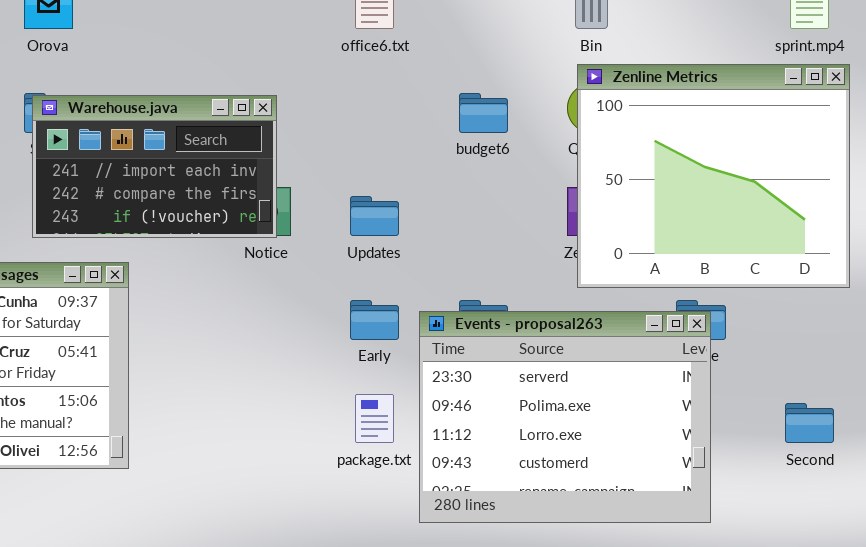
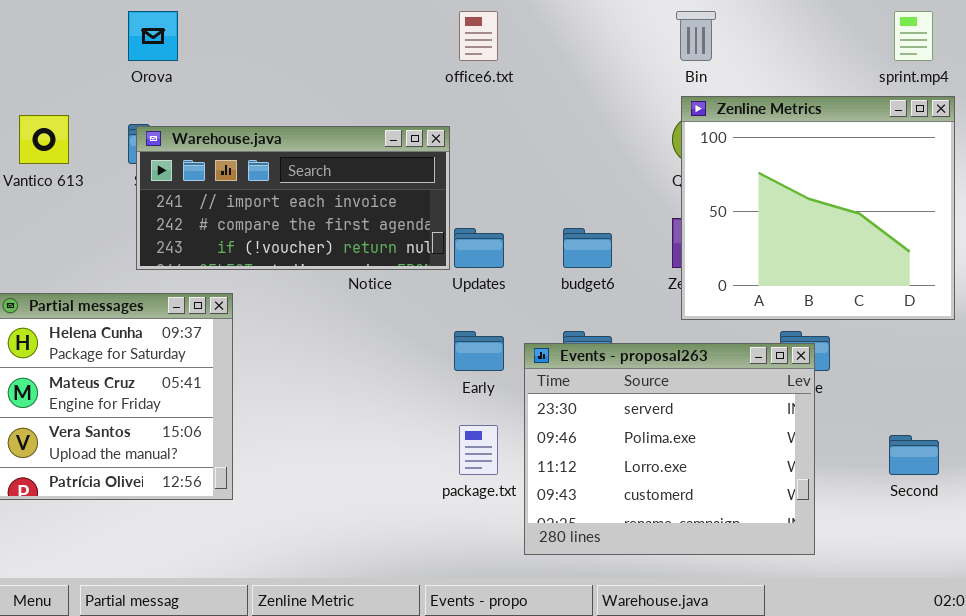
budget6: [459,93,508,133] -> [563,228,612,268], moved
Warehouse.java: [32,95,277,238] -> [136,126,450,270], resized

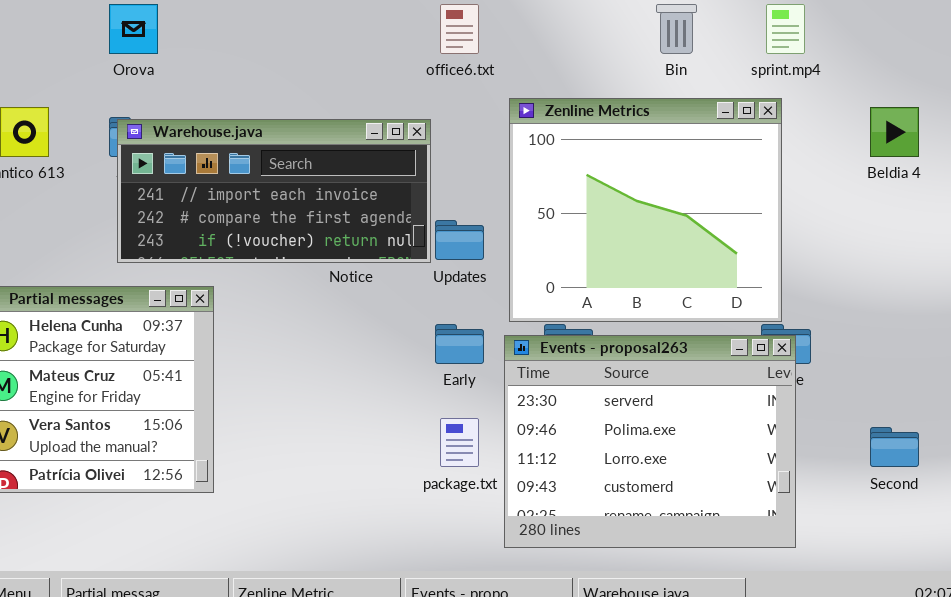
sprint.mp4: [894,11,933,61] -> [766,4,805,54], moved
Zenline Metrics: [681,96,955,320] -> [509,98,782,322], moved

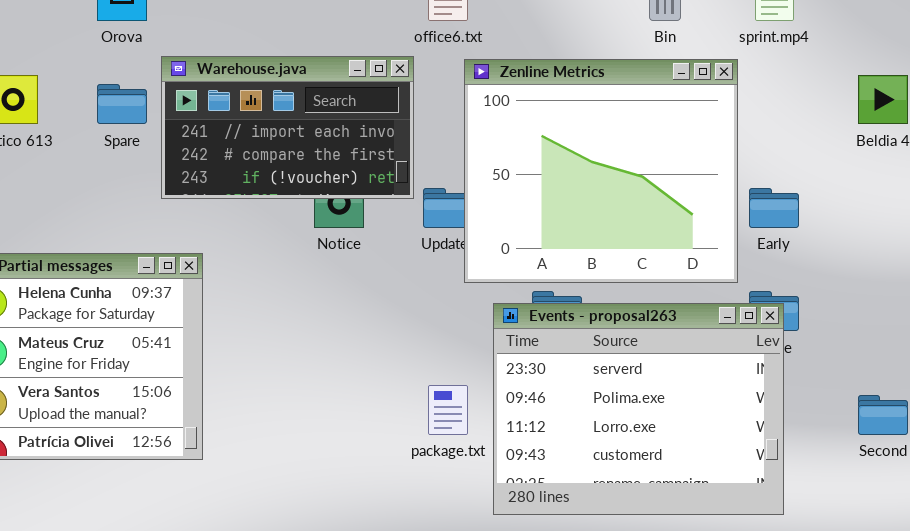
Zenline Metrics: [509,98,782,322] -> [464,59,738,283], moved
Warehouse.java: [117,119,431,263] -> [161,56,414,199], moved, resized
Early: [435,324,484,364] -> [749,188,799,228], moved

